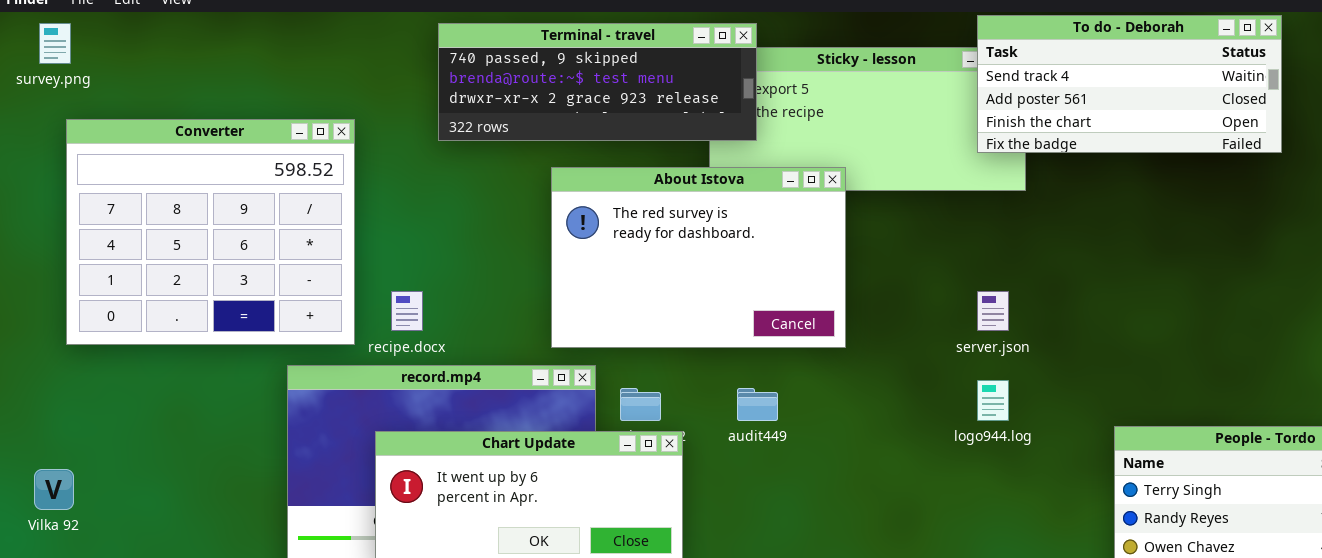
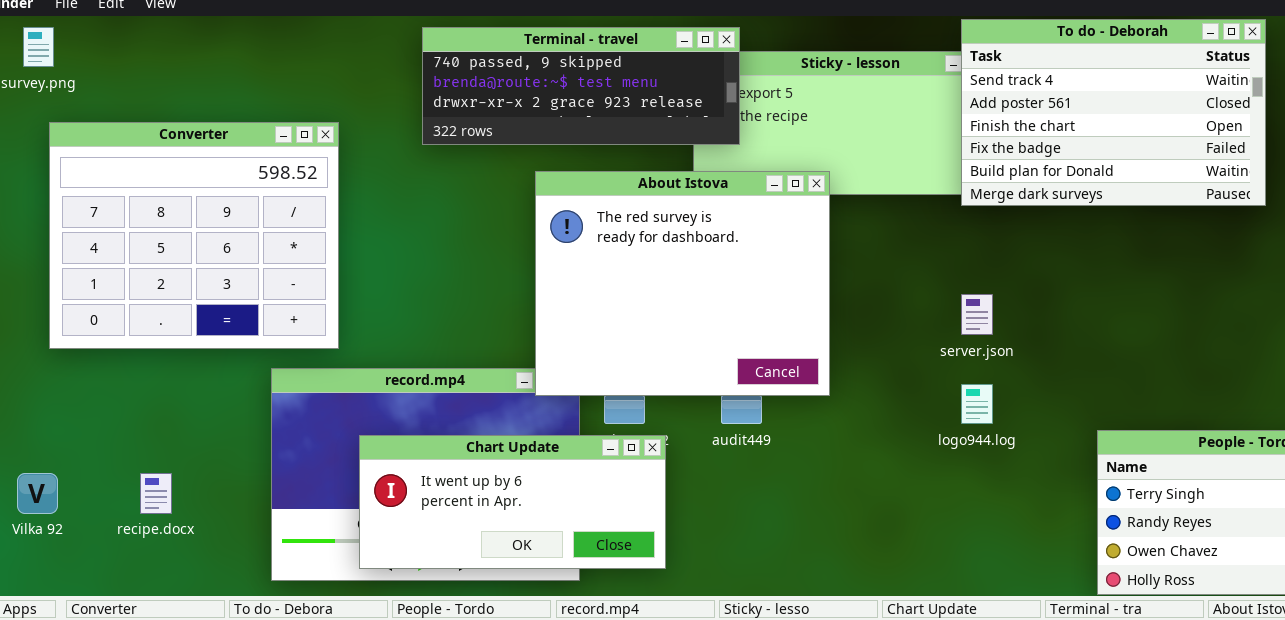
To do - Deborah: [977,15,1282,153] -> [961,19,1266,206], resized
About Istova: [551,167,846,348] -> [535,171,830,396], resized
recipe.docx: [391,291,423,331] -> [140,473,172,514], moved

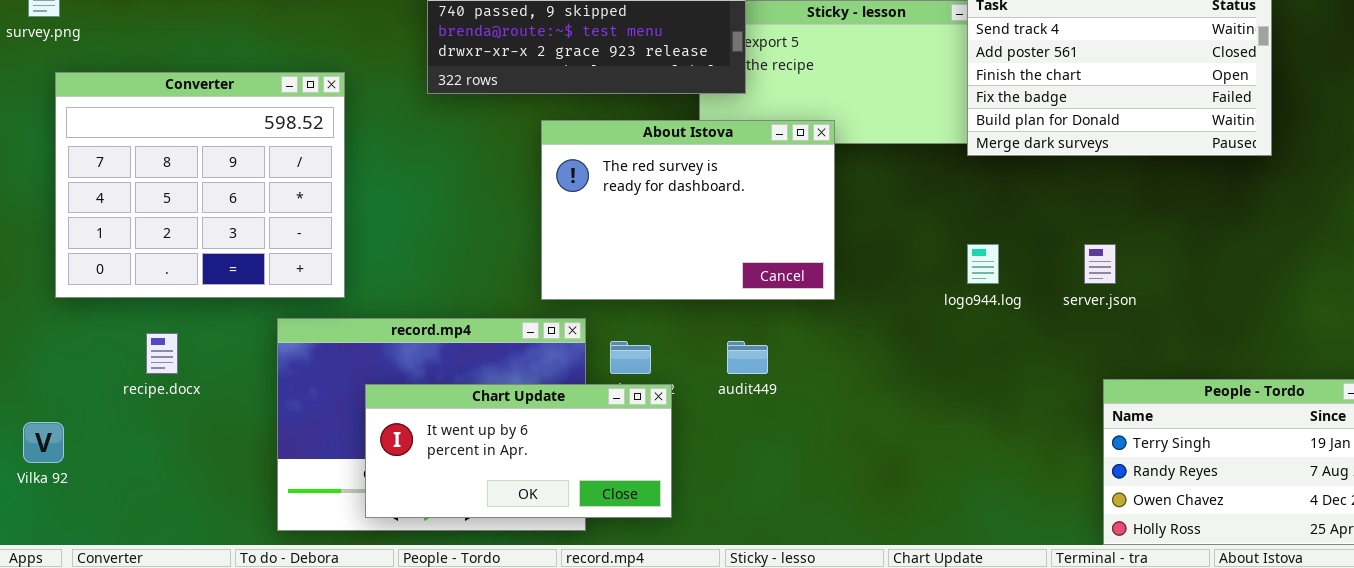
About Istova: [535,171,830,396] -> [541,120,835,300], resized
server.json: [961,294,993,335] -> [1084,244,1116,284], moved
logo944.log: [961,384,993,424] -> [967,244,999,284], moved
recipe.docx: [140,473,172,514] -> [146,333,178,374], moved

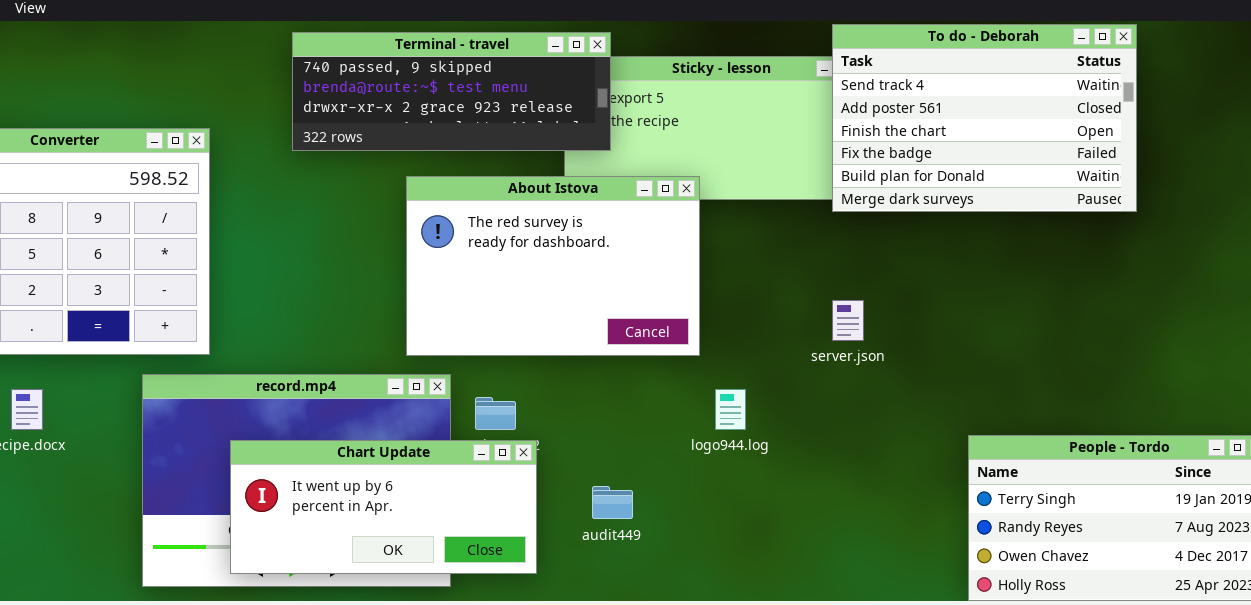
logo944.log: [967,244,999,284] -> [715,389,746,430], moved
server.json: [1084,244,1116,284] -> [832,300,864,341], moved
audit449: [727,341,768,374] -> [592,486,633,519], moved

